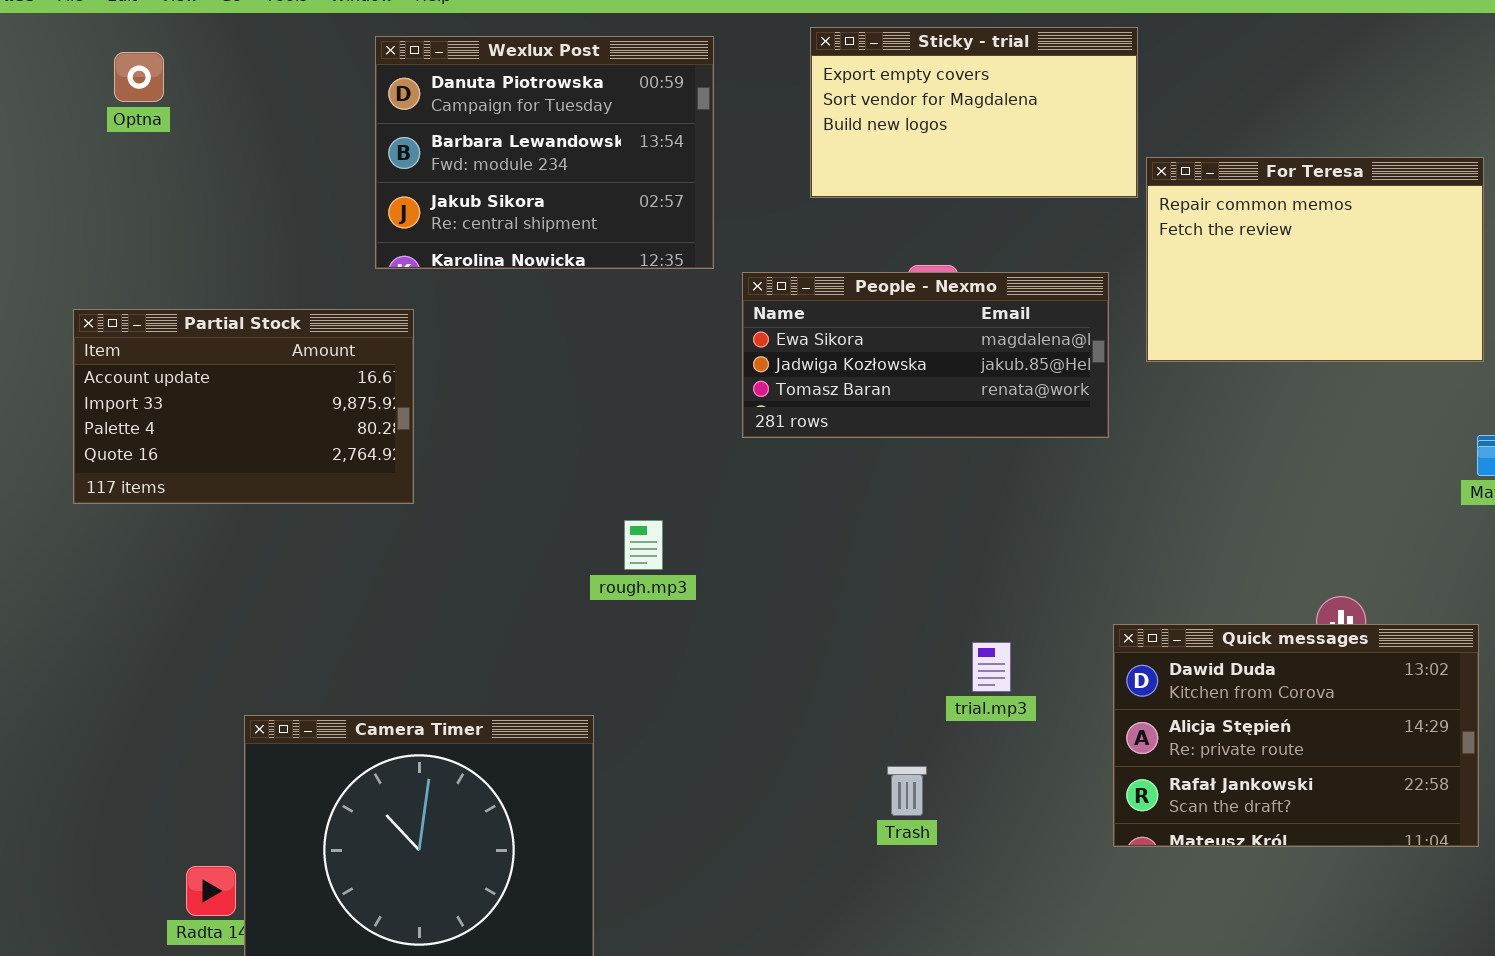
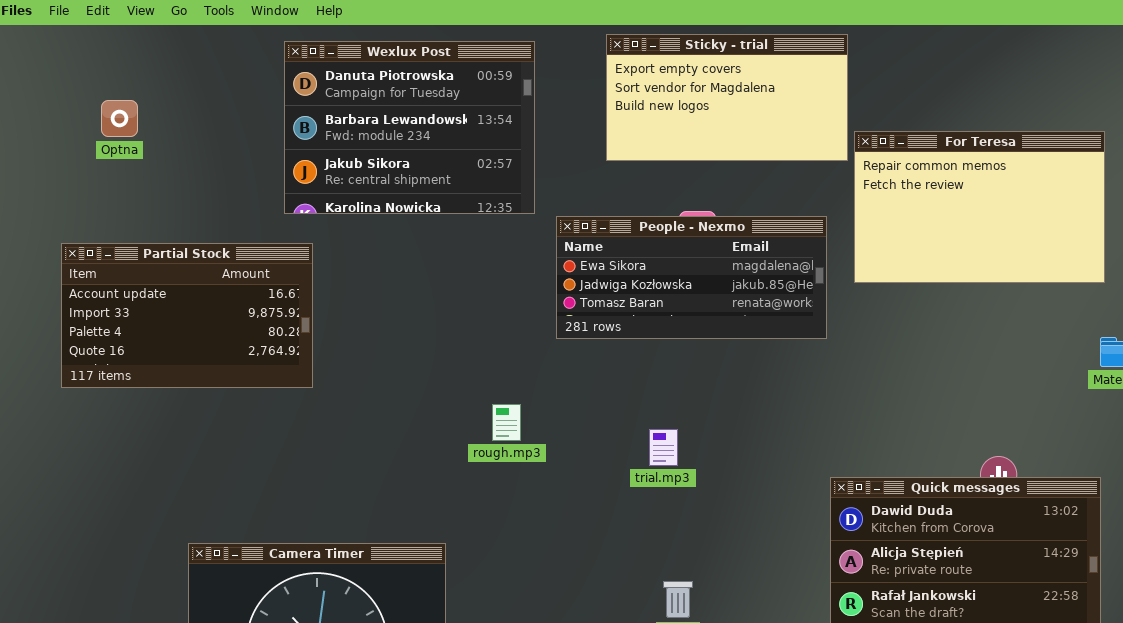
Optna: [114,52,164,102] -> [101,100,138,137], moved
rough.mp3: [624,520,663,570] -> [492,404,521,441], moved
trial.mp3: [972,642,1011,692] -> [649,429,678,466], moved

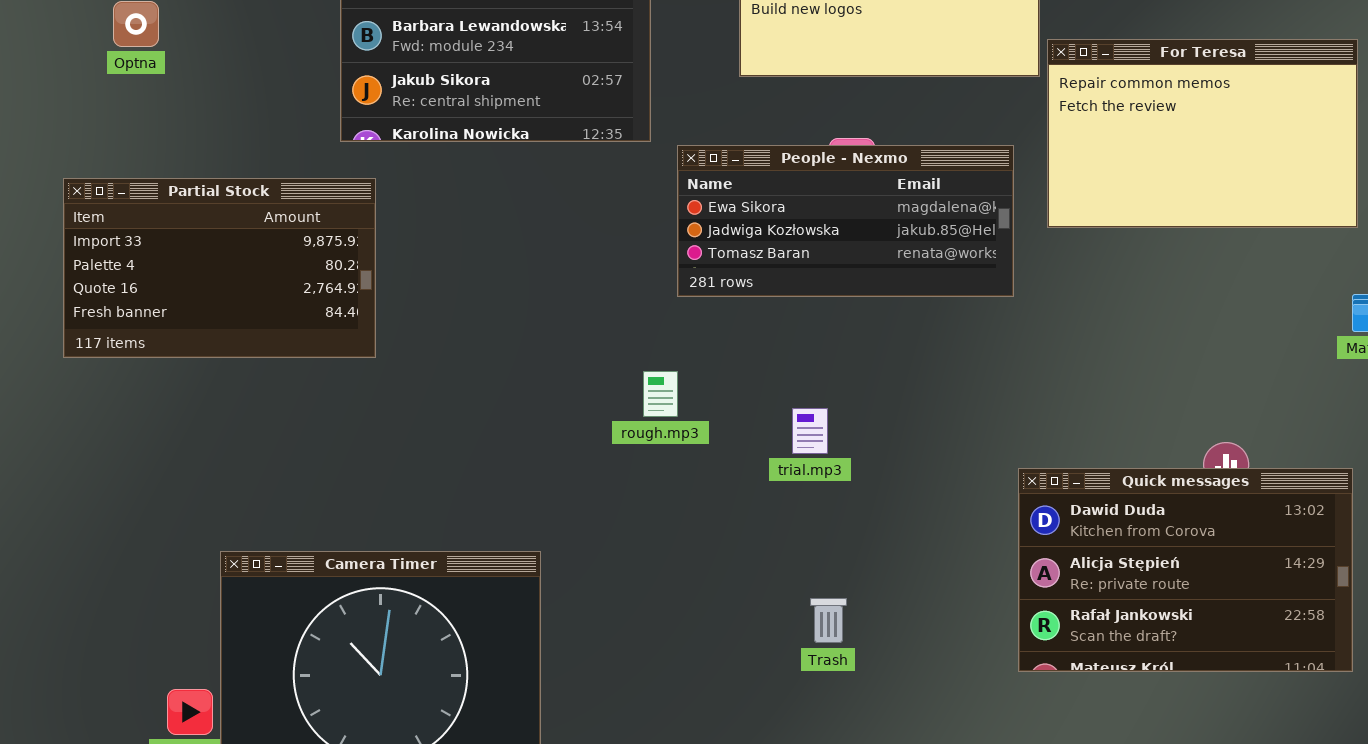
Partial Stock: [61,243,313,388] -> [63,178,376,358], scrolled down 1 row
rough.mp3: [492,404,521,441] -> [643,371,678,417], moved

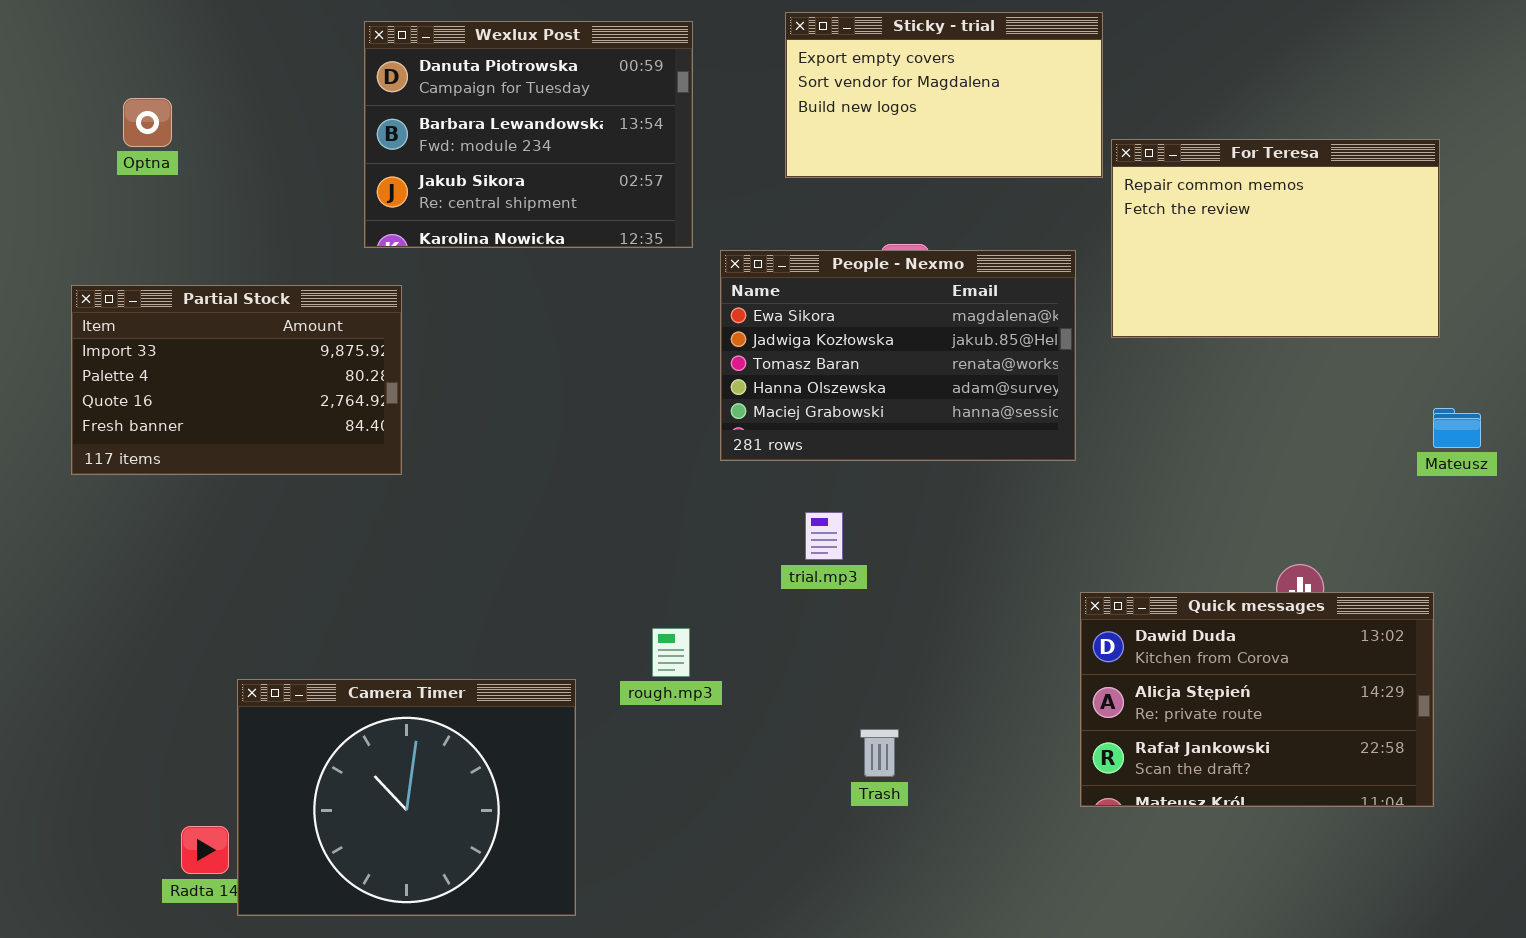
People - Nexmo: [677,145,1014,297] -> [720,250,1076,461], resized
rough.mp3: [643,371,678,417] -> [652,628,690,677], moved
trial.mp3: [792,408,828,454] -> [805,512,843,560], moved

